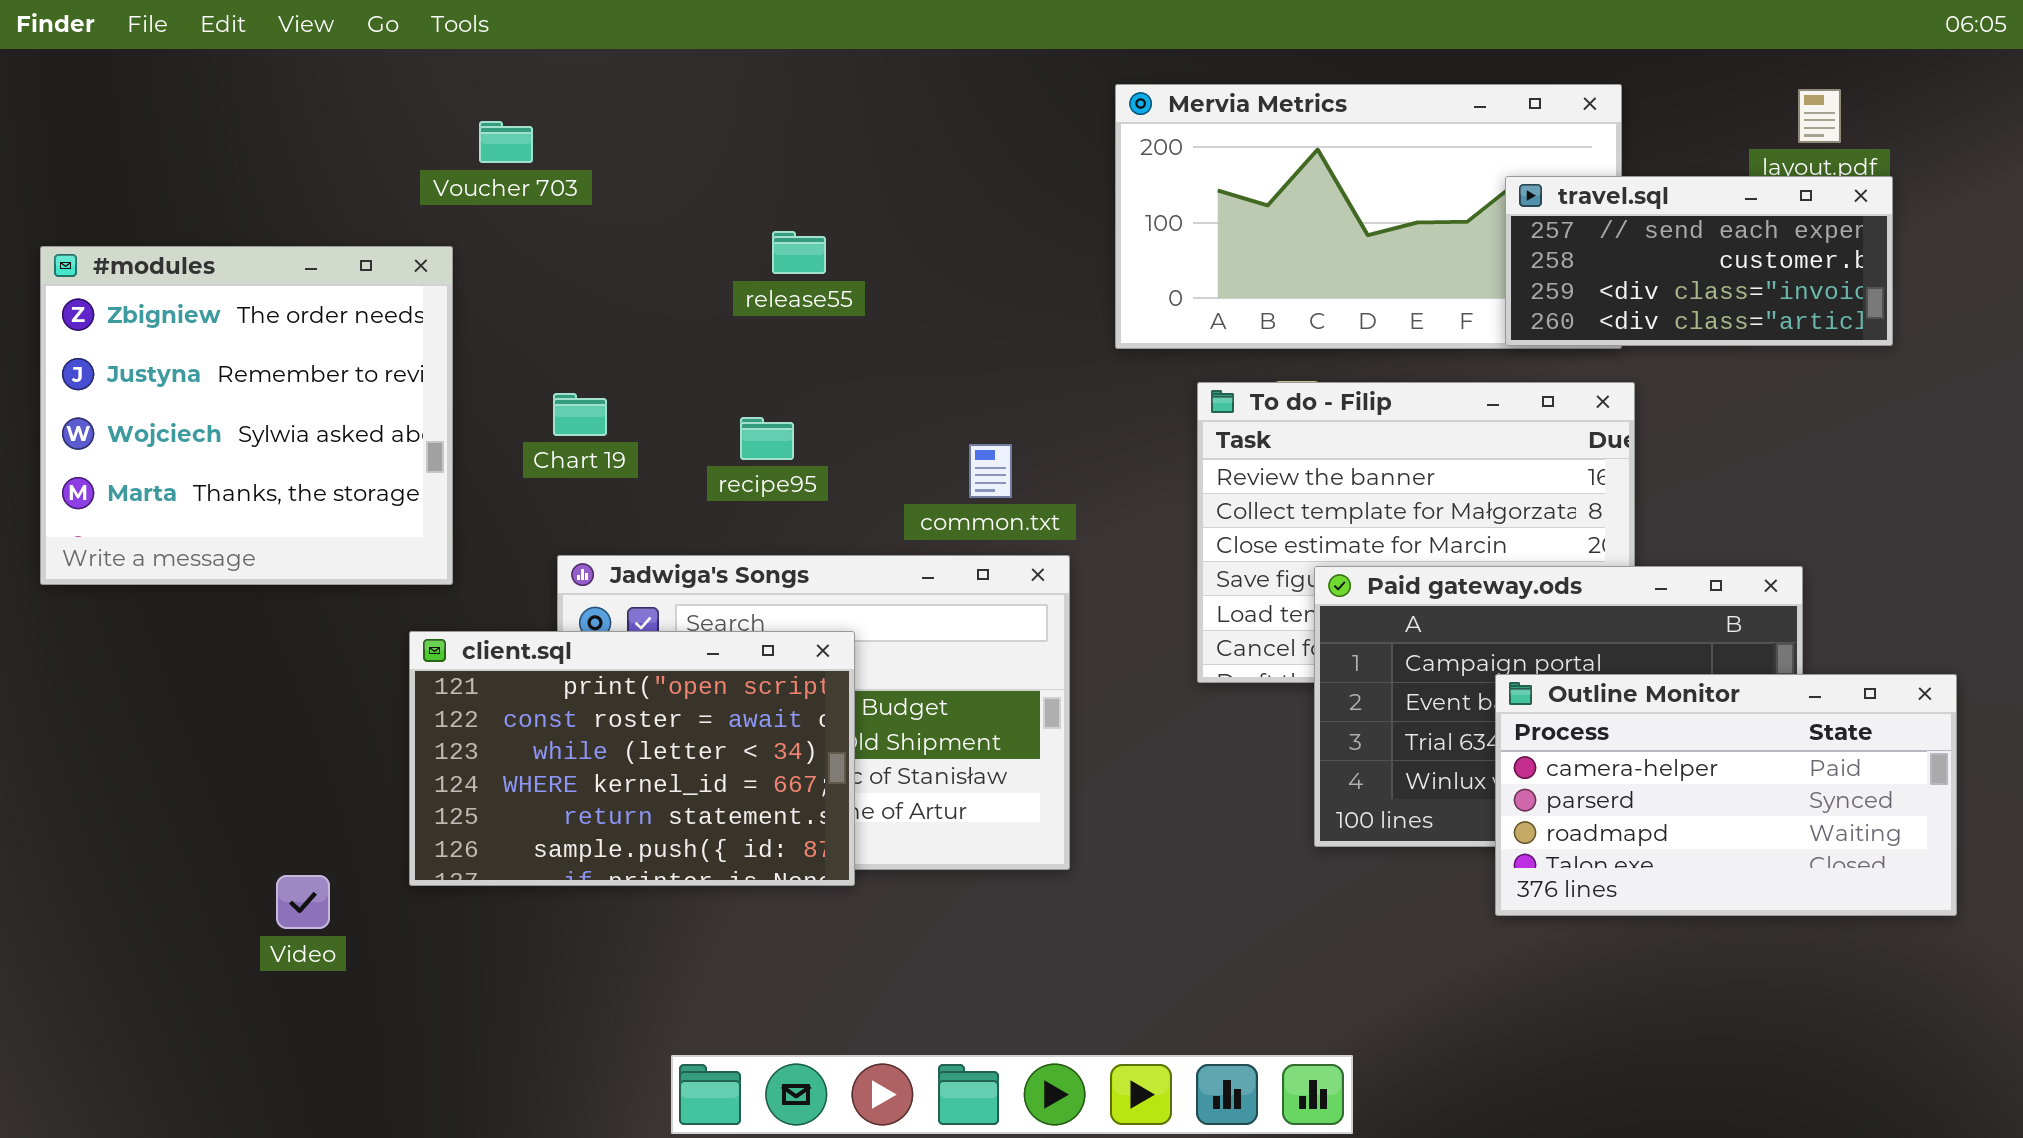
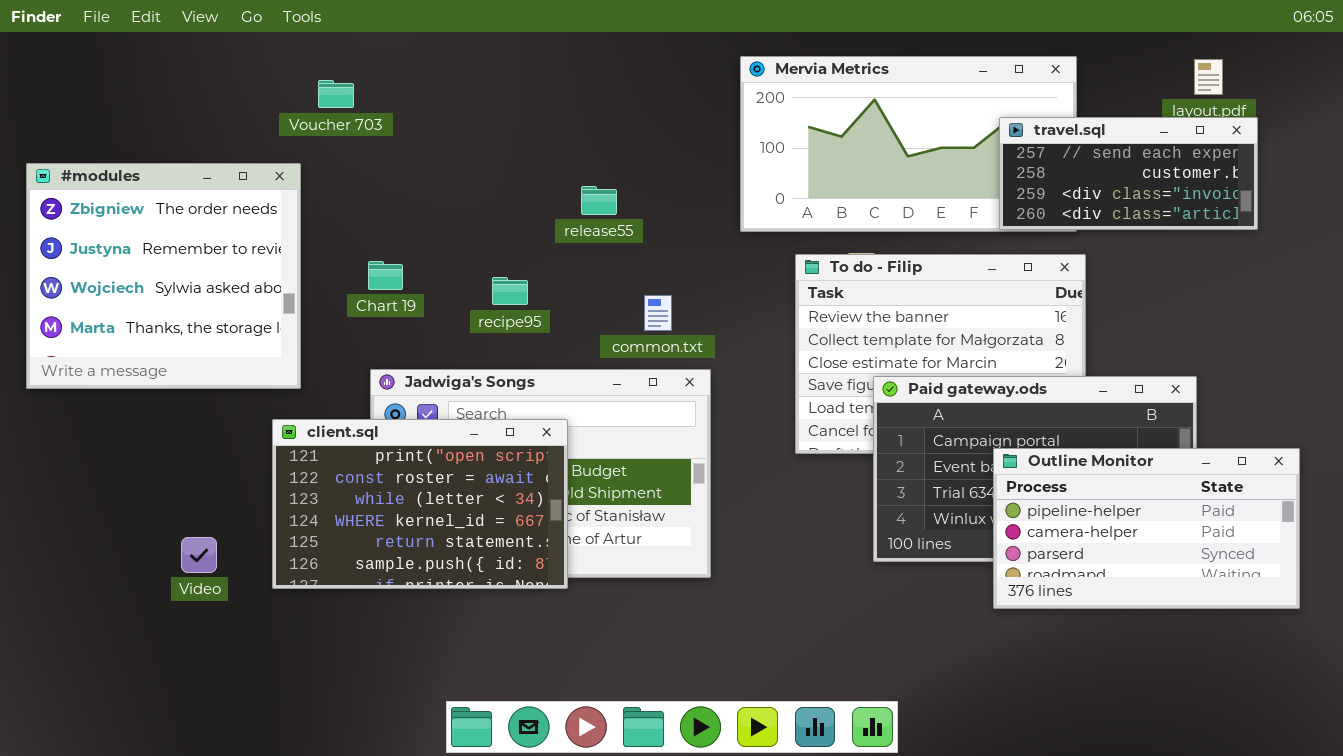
release55: [772,231,826,274] -> [581,186,617,215], moved
Outline Monitor: [1495,674,1957,916] -> [993,448,1300,609], scrolled up 1 row
Video: [276,875,330,929] -> [181,537,217,573], moved

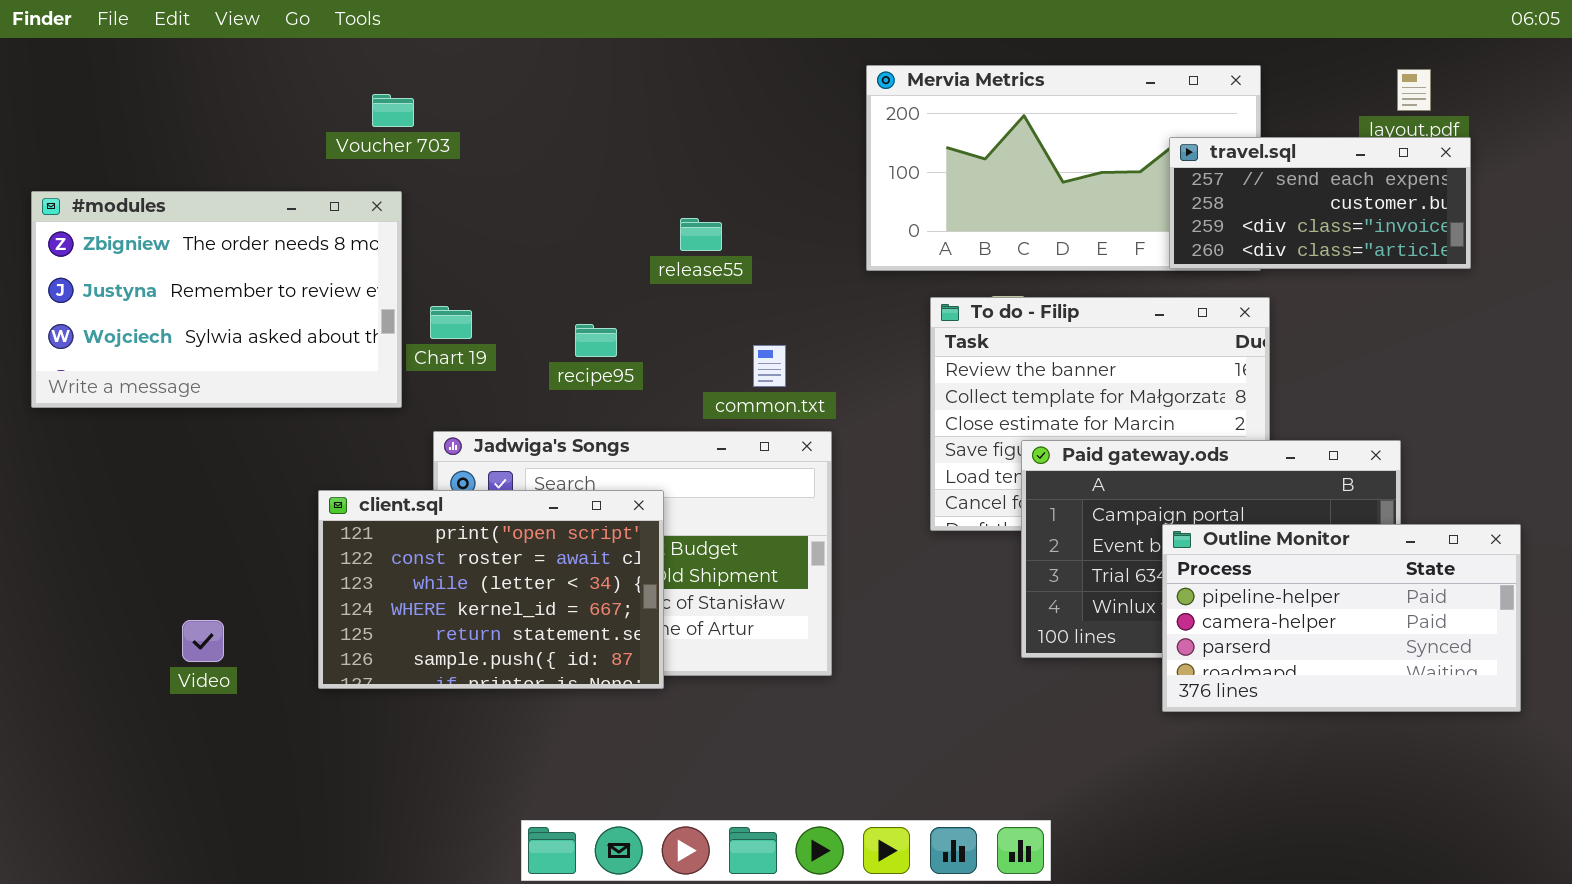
#modules: [26,163,301,389] -> [31,191,402,408], resized
Video: [181,537,217,573] -> [182,620,224,662], moved

